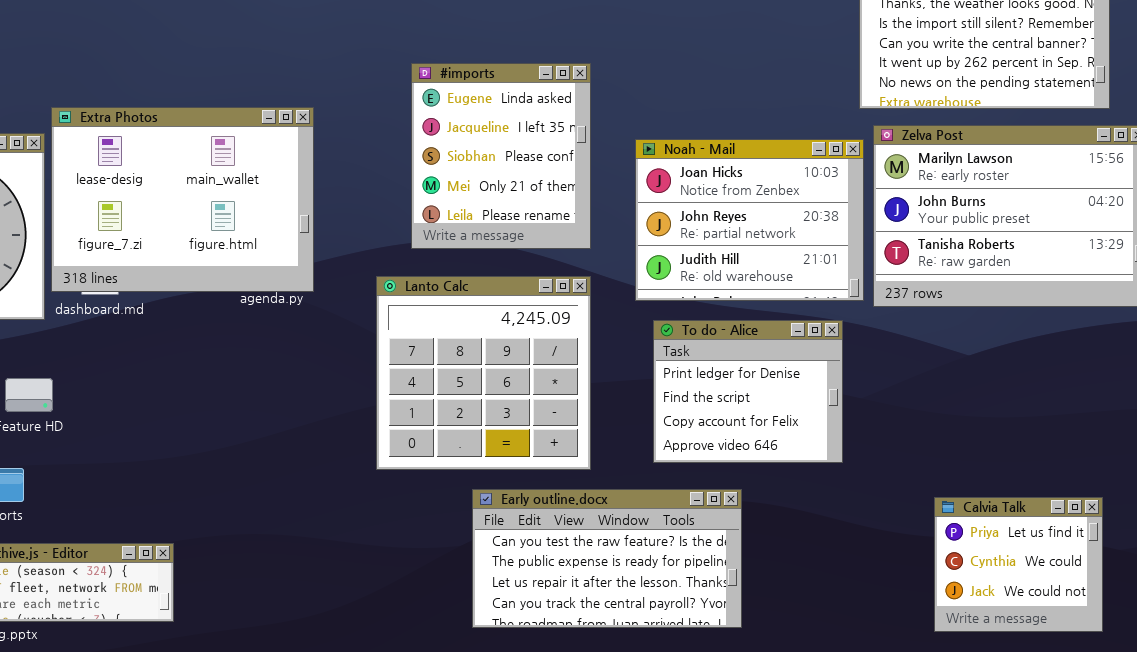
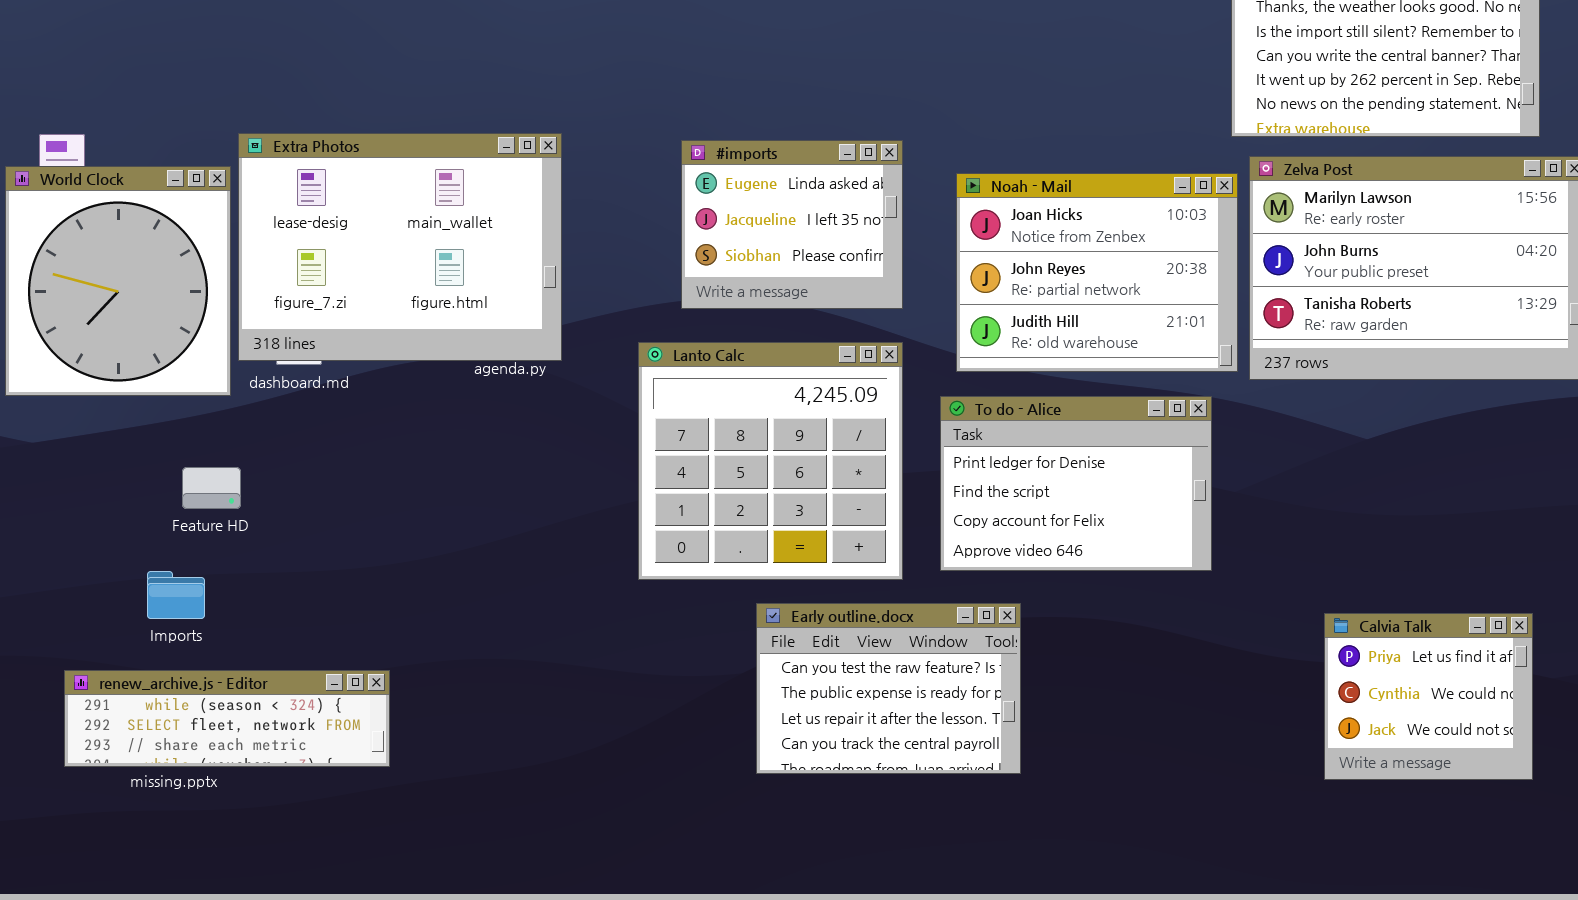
#imports: [411,63,591,249] -> [681,140,903,309], resized
To do - Alice: [653,320,843,463] -> [940,396,1212,571], resized
Early outline.docx: [472,489,742,628] -> [756,603,1021,774], resized

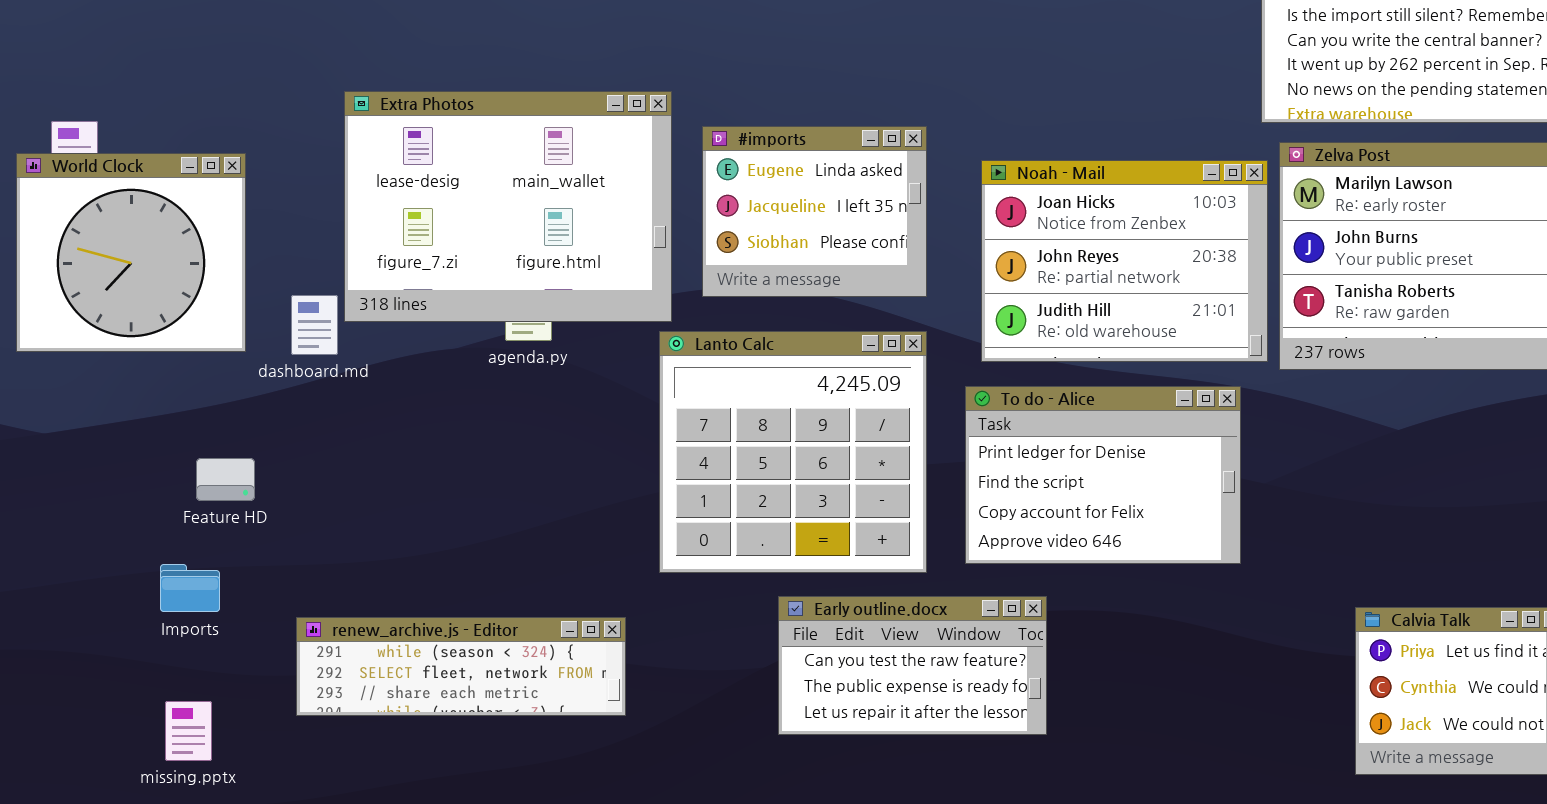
Extra Photos: [238,133,562,361] -> [344,91,672,322], moved
World Clock: [5,166,231,396] -> [16,153,246,352], resized
Early outline.docx: [756,603,1021,774] -> [778,596,1047,735], resized
renew_archive.js - Editor: [64,670,390,767] -> [296,617,626,716], moved

